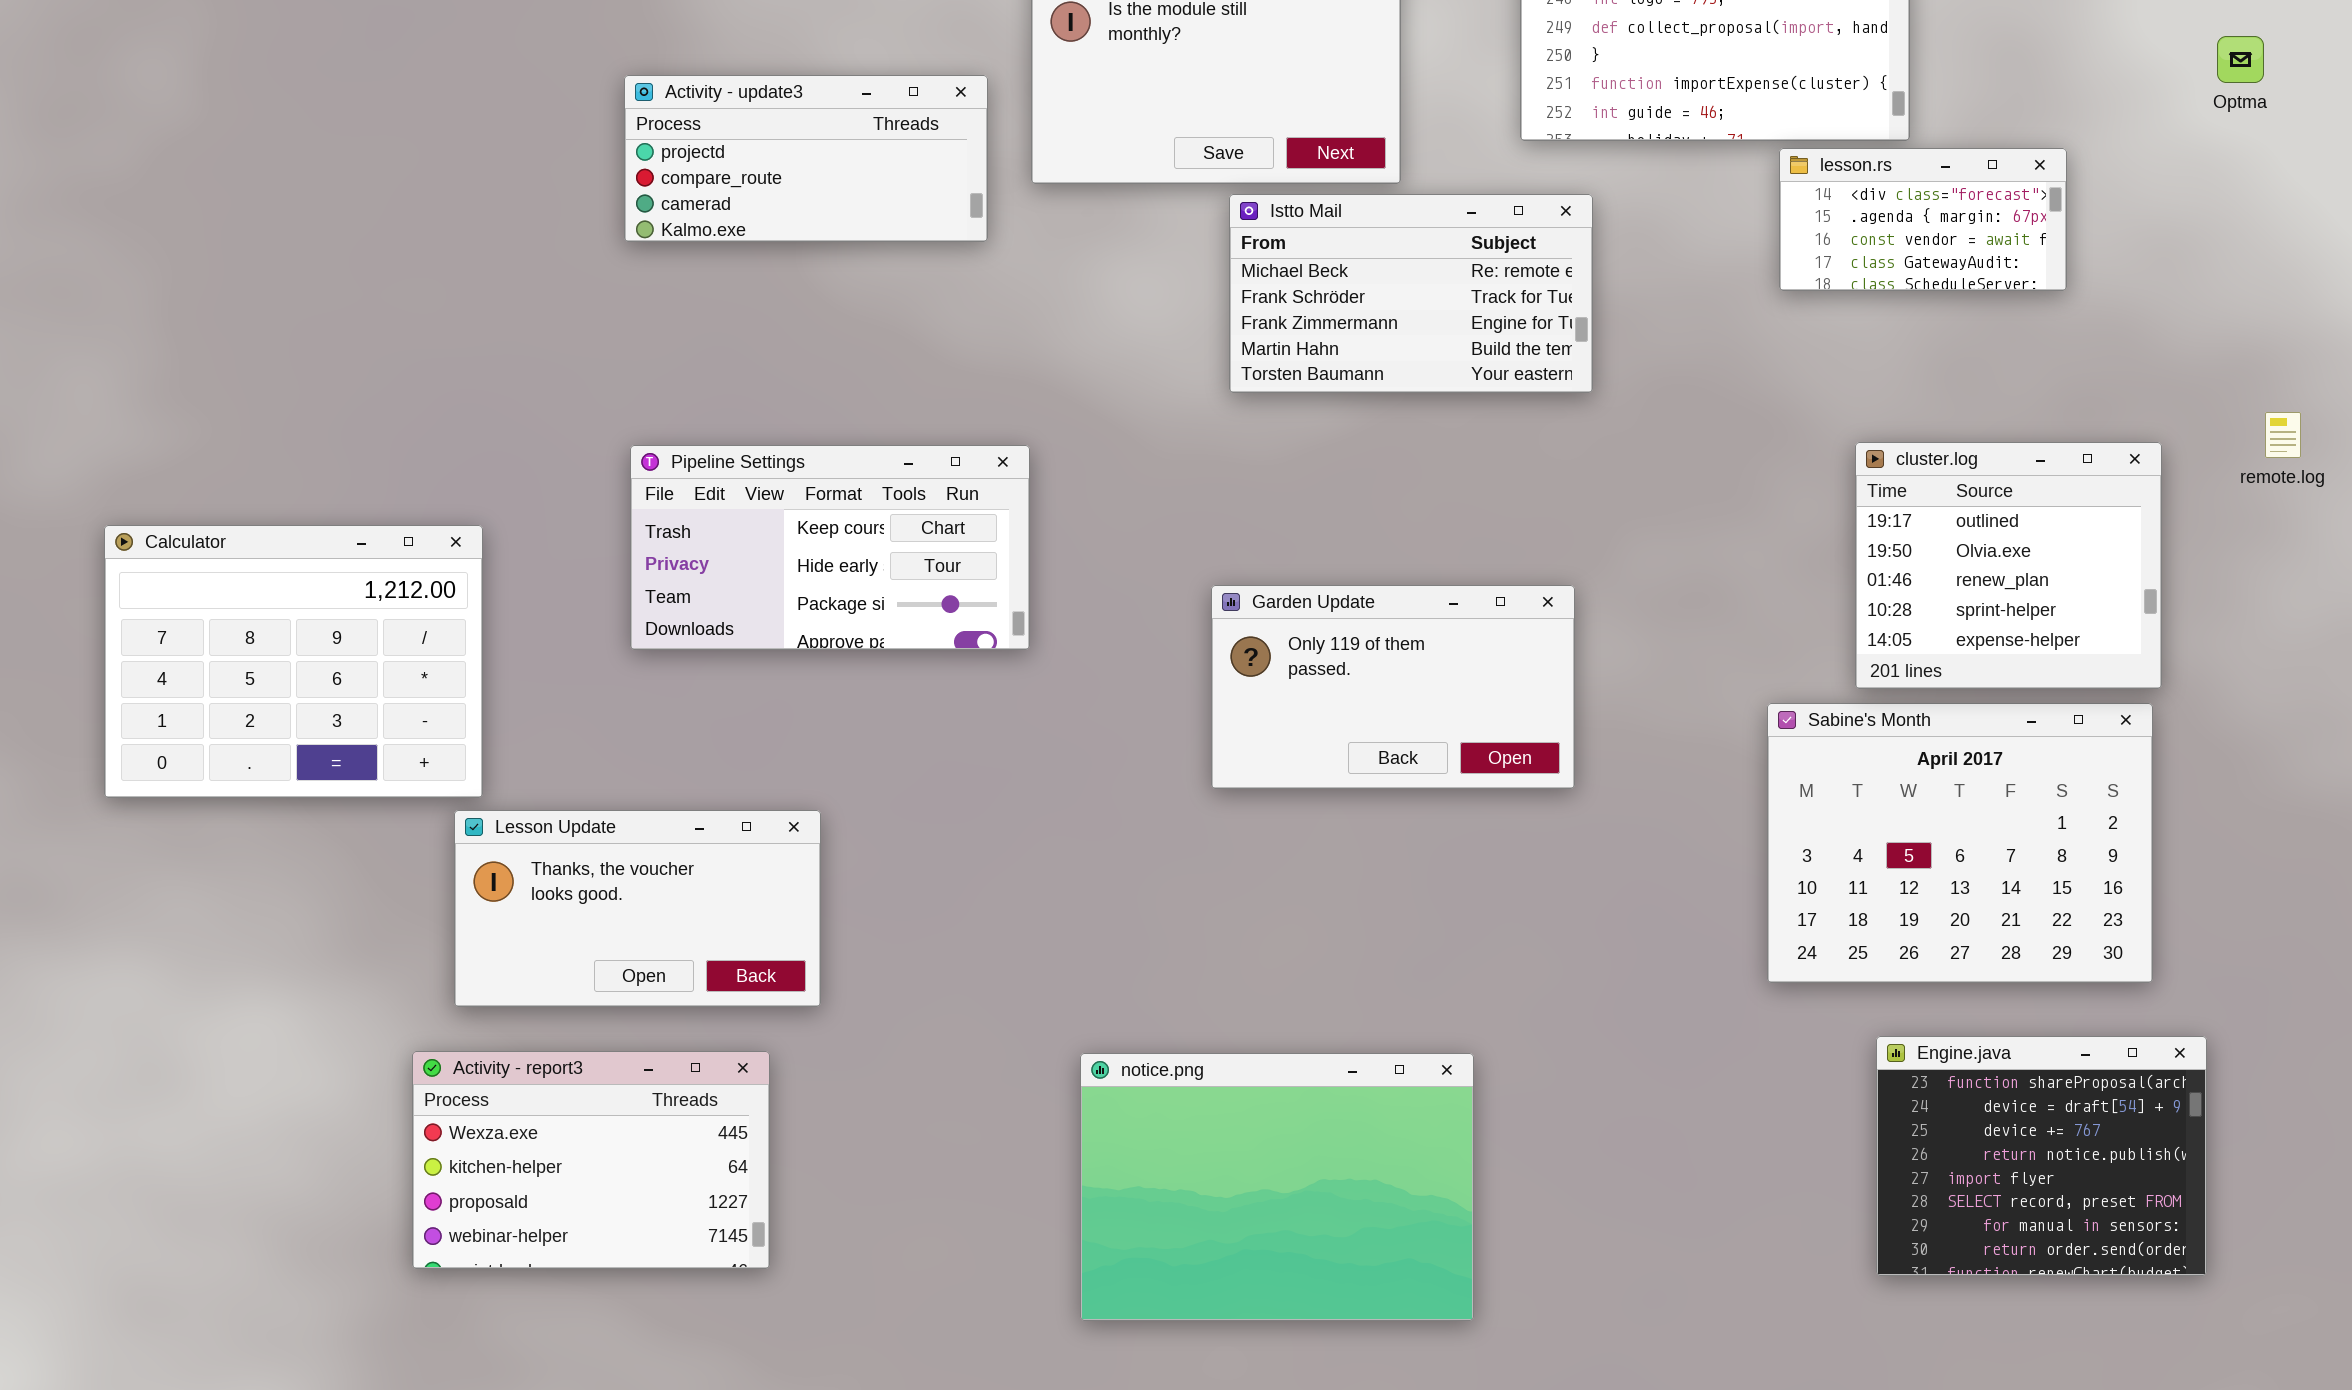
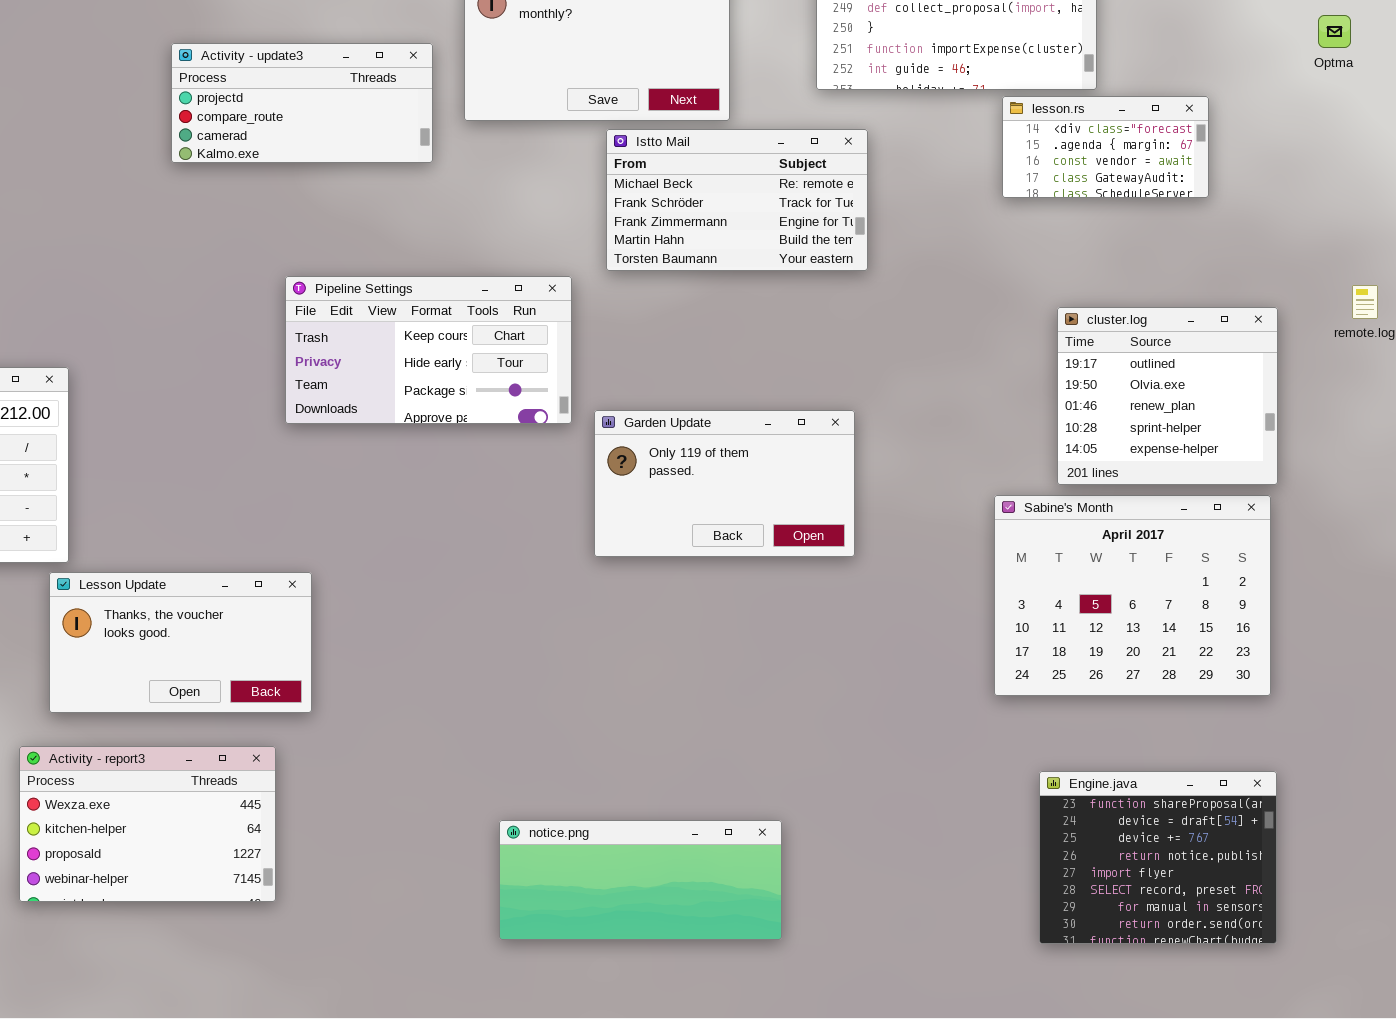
Pipeline Settings: [630,445,1030,650] -> [285,276,572,424], moved
Engine.java: [1876,1036,2207,1276] -> [1039,771,1277,944], moved
notice.png: [1080,1053,1474,1321] -> [499,820,782,940], resized

